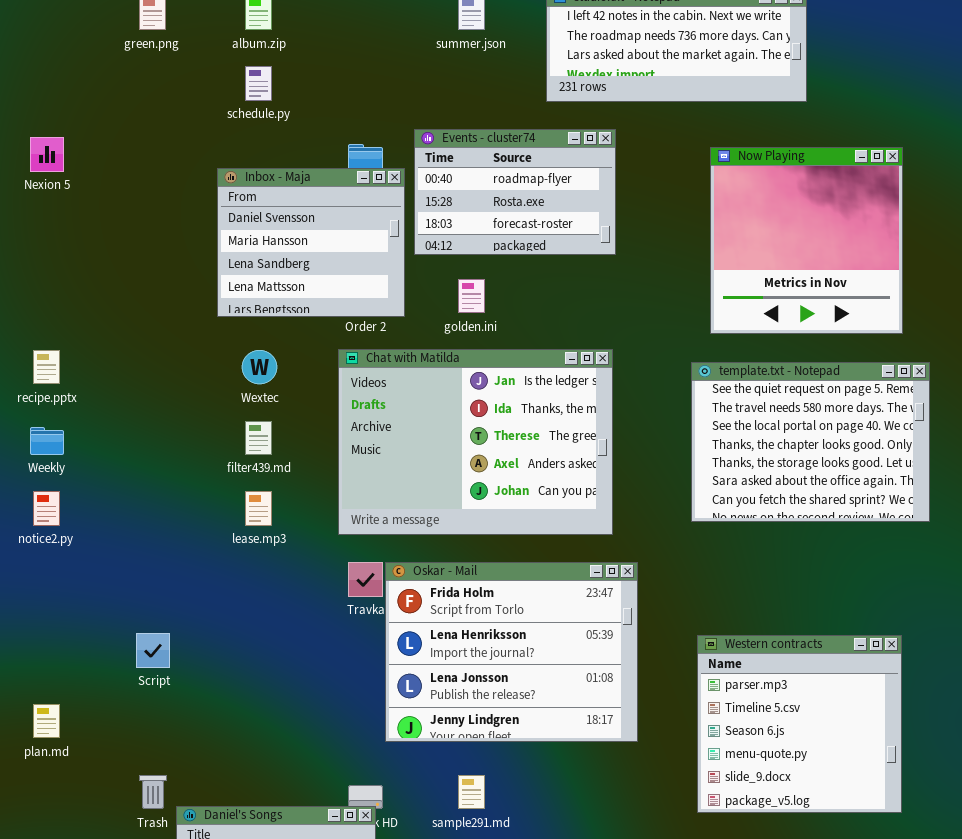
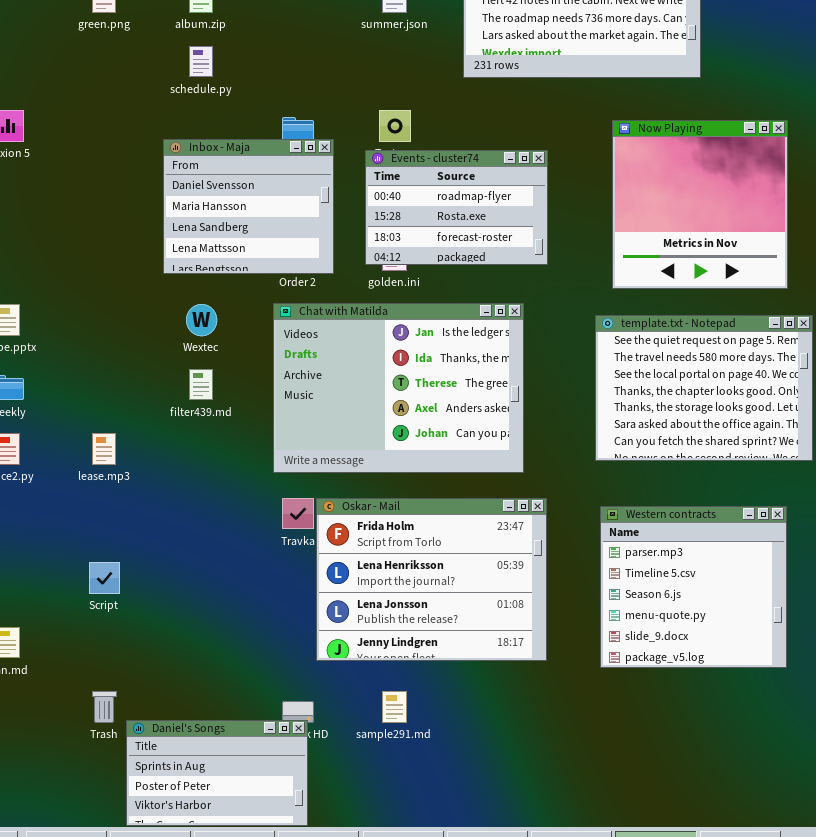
Events - cluster74: [414,129,616,255] -> [365,150,548,265], moved
lease.mp3: [245,491,272,526] -> [92,433,116,465], moved
Western contracts: [697,635,902,813] -> [600,506,787,668], moved

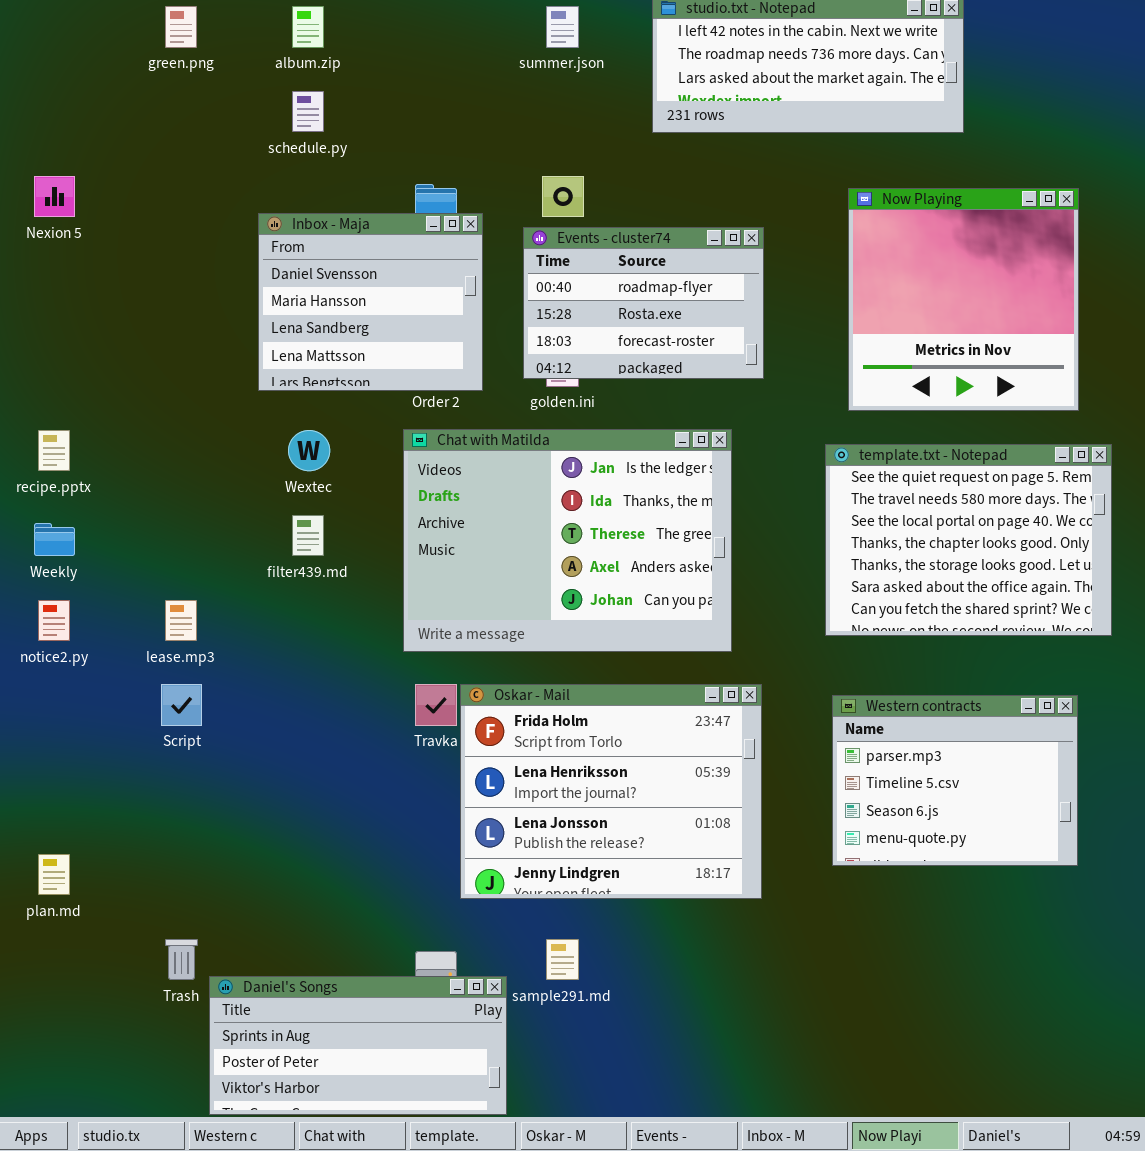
Western contracts: [600,506,787,668] -> [832,695,1078,866], resized
Script: [89,562,120,594] -> [161,684,202,726], moved
Daniel's Songs: [126,720,308,826] -> [209,976,507,1115], resized

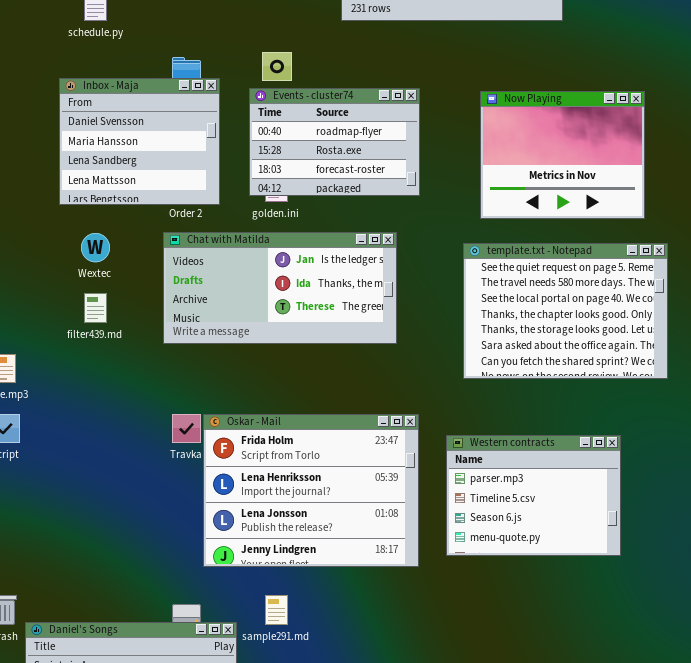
Now Playing: [848,188,1079,411] -> [480,91,645,219], resized
Chat with Matilda: [403,429,732,652] -> [163,232,397,344], resized
Western contracts: [832,695,1078,866] -> [446,435,621,556], moved

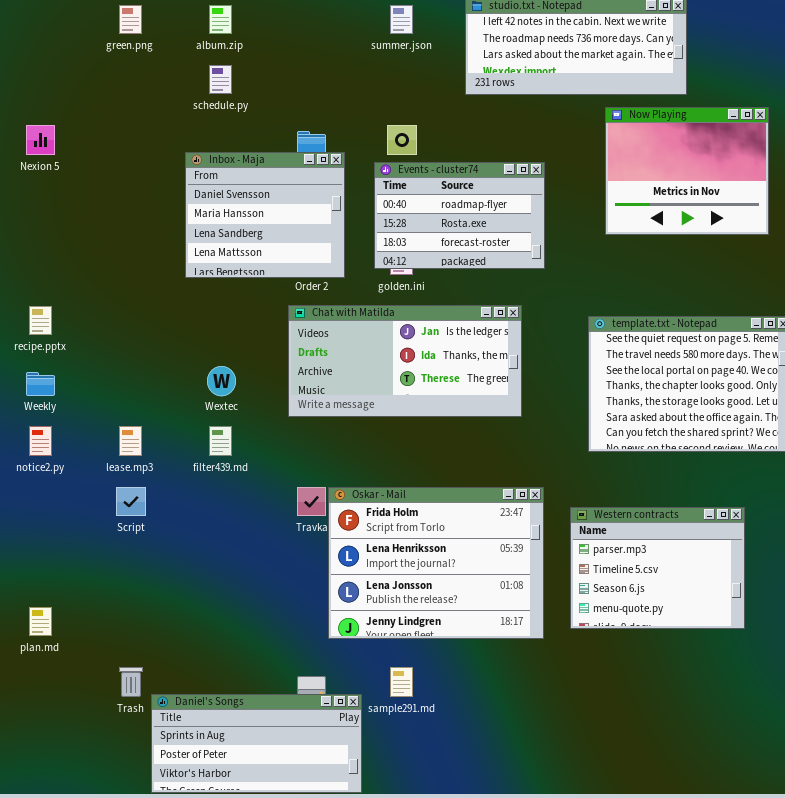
Now Playing: [480,91,645,219] -> [605,107,769,235], moved
Wextec: [81,233,110,262] -> [207,366,236,396], moved
filter439.md: [84,293,107,323] -> [209,426,232,456], moved

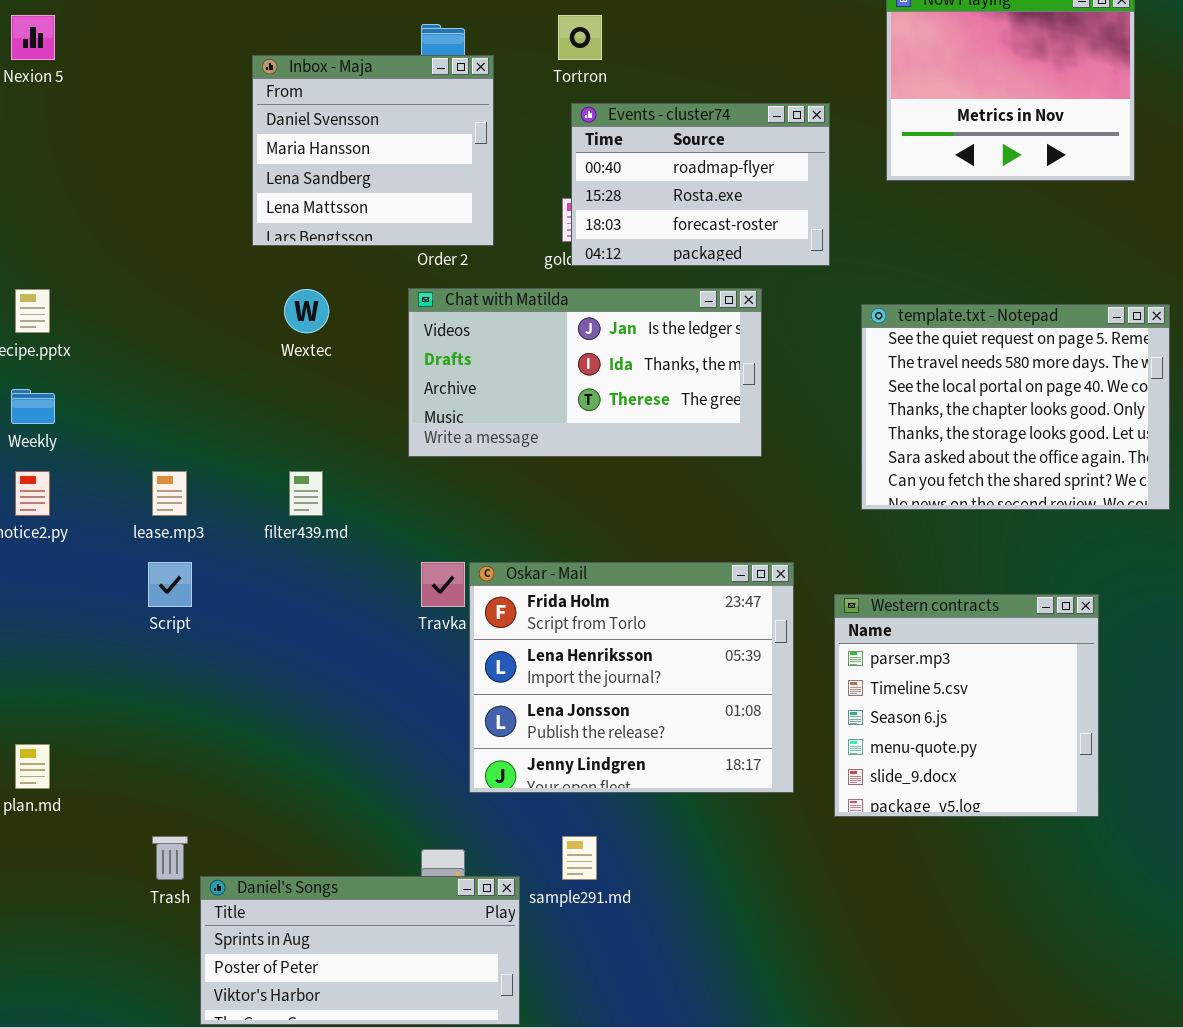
Events - cluster74: [374,162,545,269] -> [571,103,830,266], moved
Wextec: [207,366,236,396] -> [284,289,329,333], moved
Western contracts: [570,507,745,629] -> [834,594,1099,817], resized

